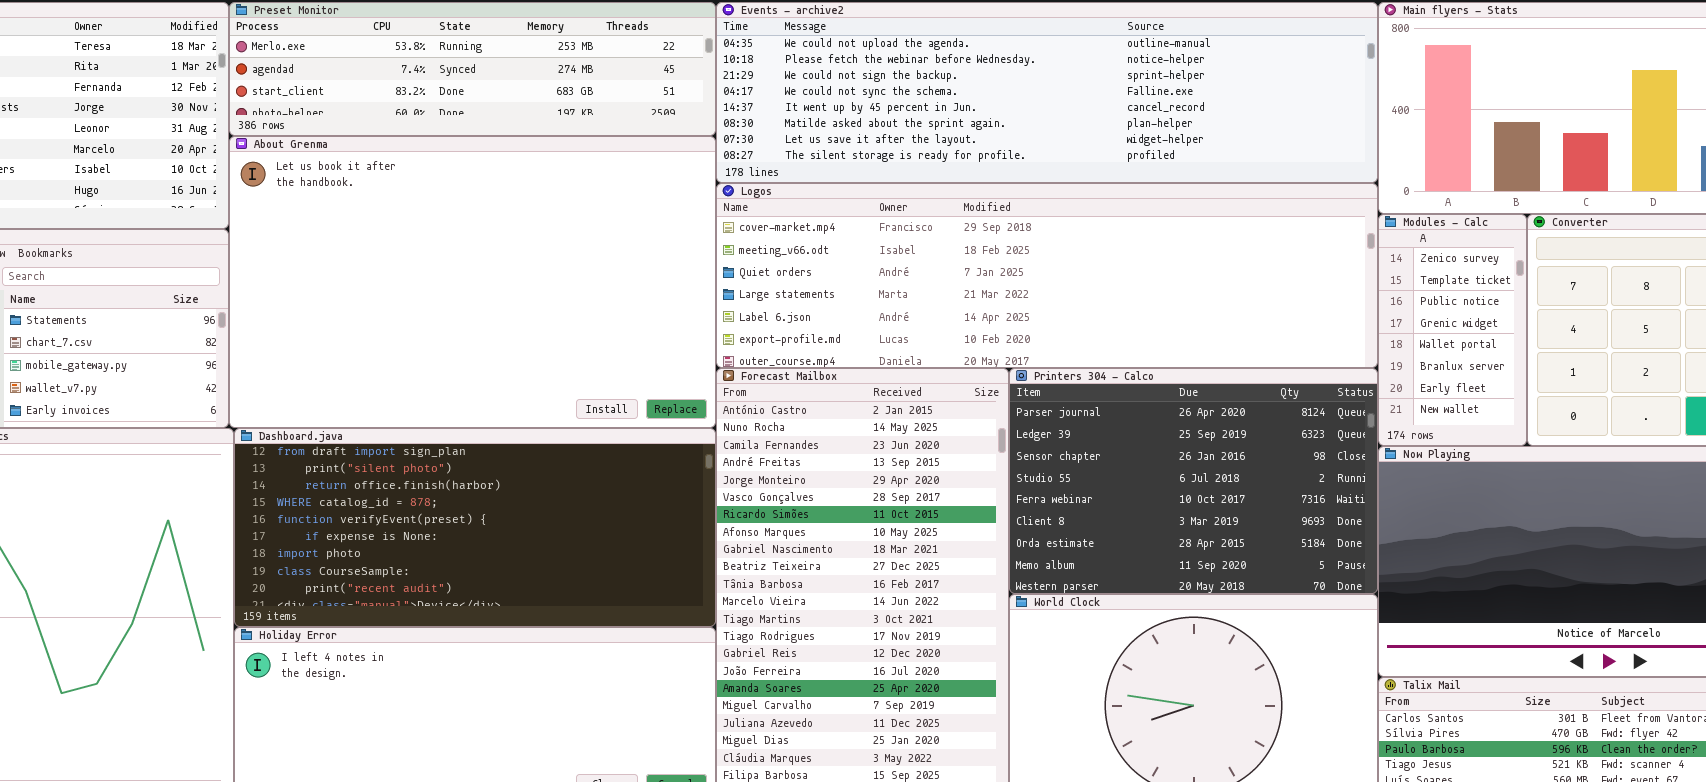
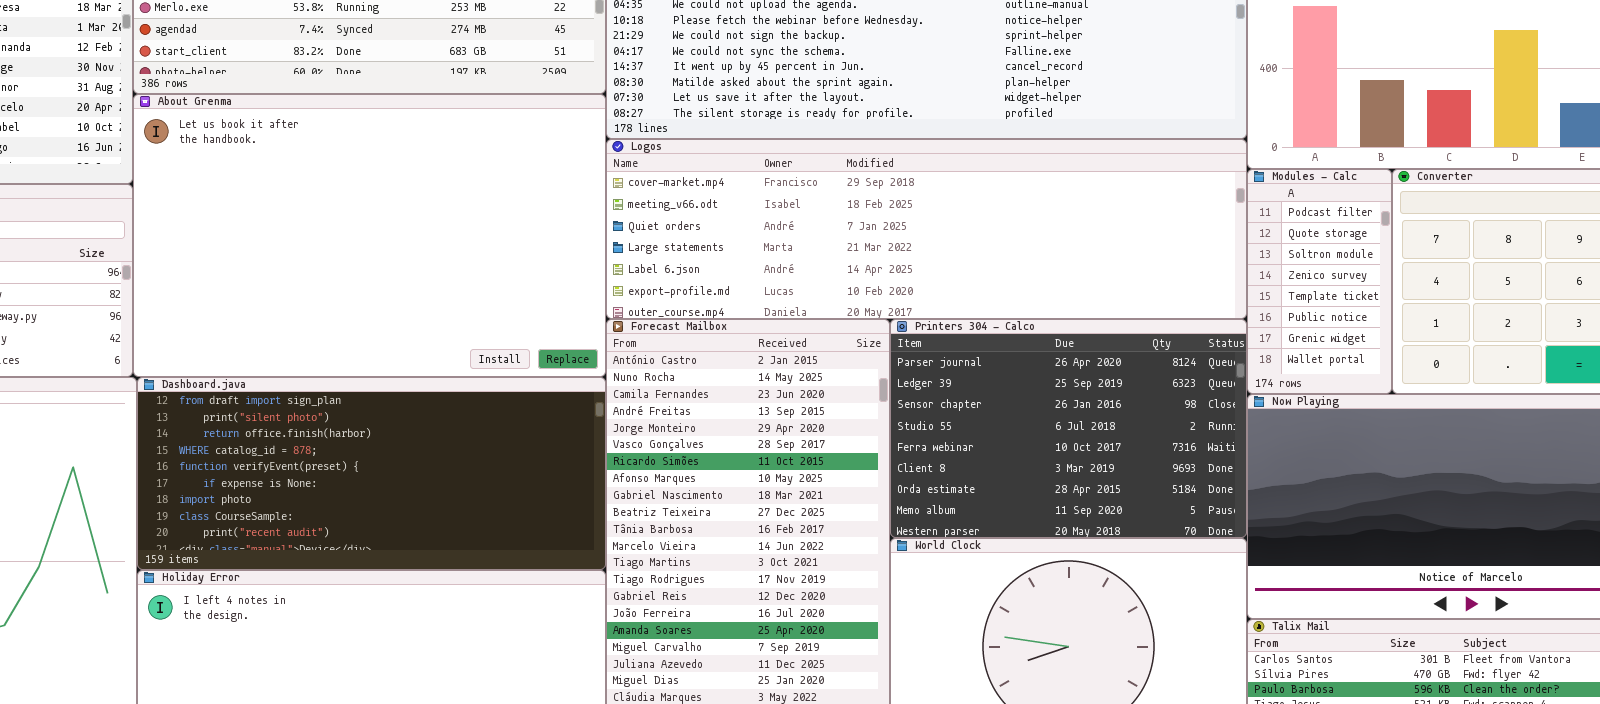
Modules - Calc: [1378,214,1527,446] -> [1247,169,1392,394], scrolled up 3 rows

